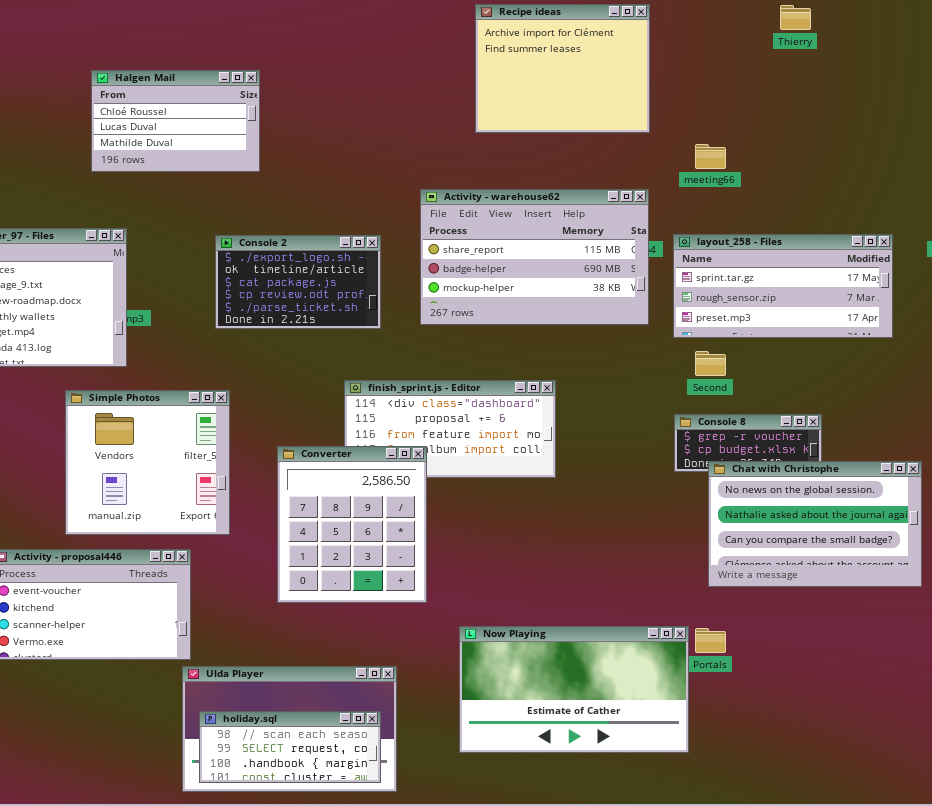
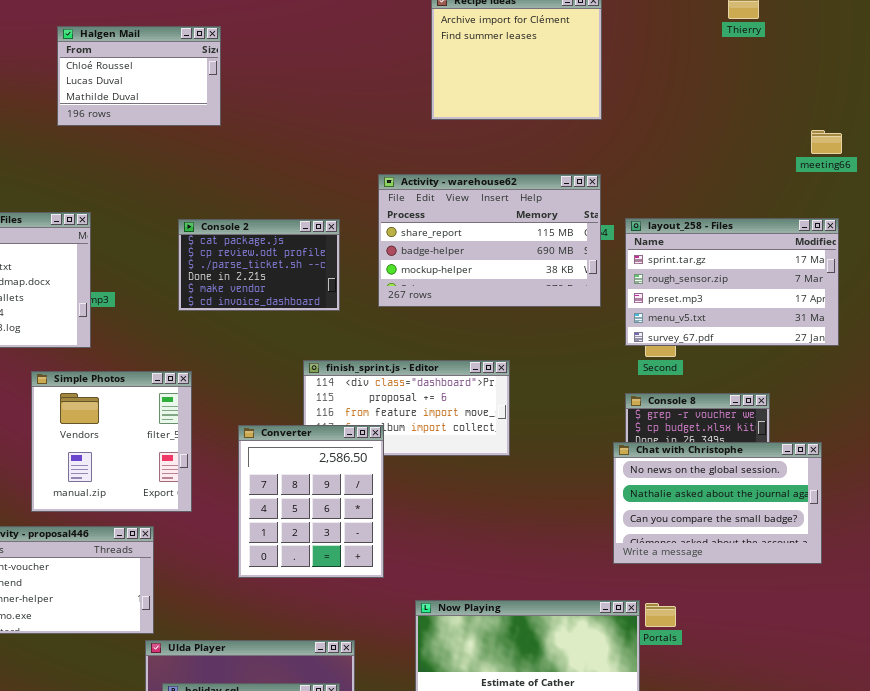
Halgen Mail: [91,70,260,172] -> [57,26,221,126], moved
meeting66: [695,144,726,169] -> [811,130,842,154], moved
layout_258 - Files: [673,234,893,338] -> [625,218,839,346], resized
Console 2: [215,235,381,329] -> [178,219,340,311], scrolled down 2 rows
Chat with Christophe: [708,461,922,587] -> [613,442,822,564], moved

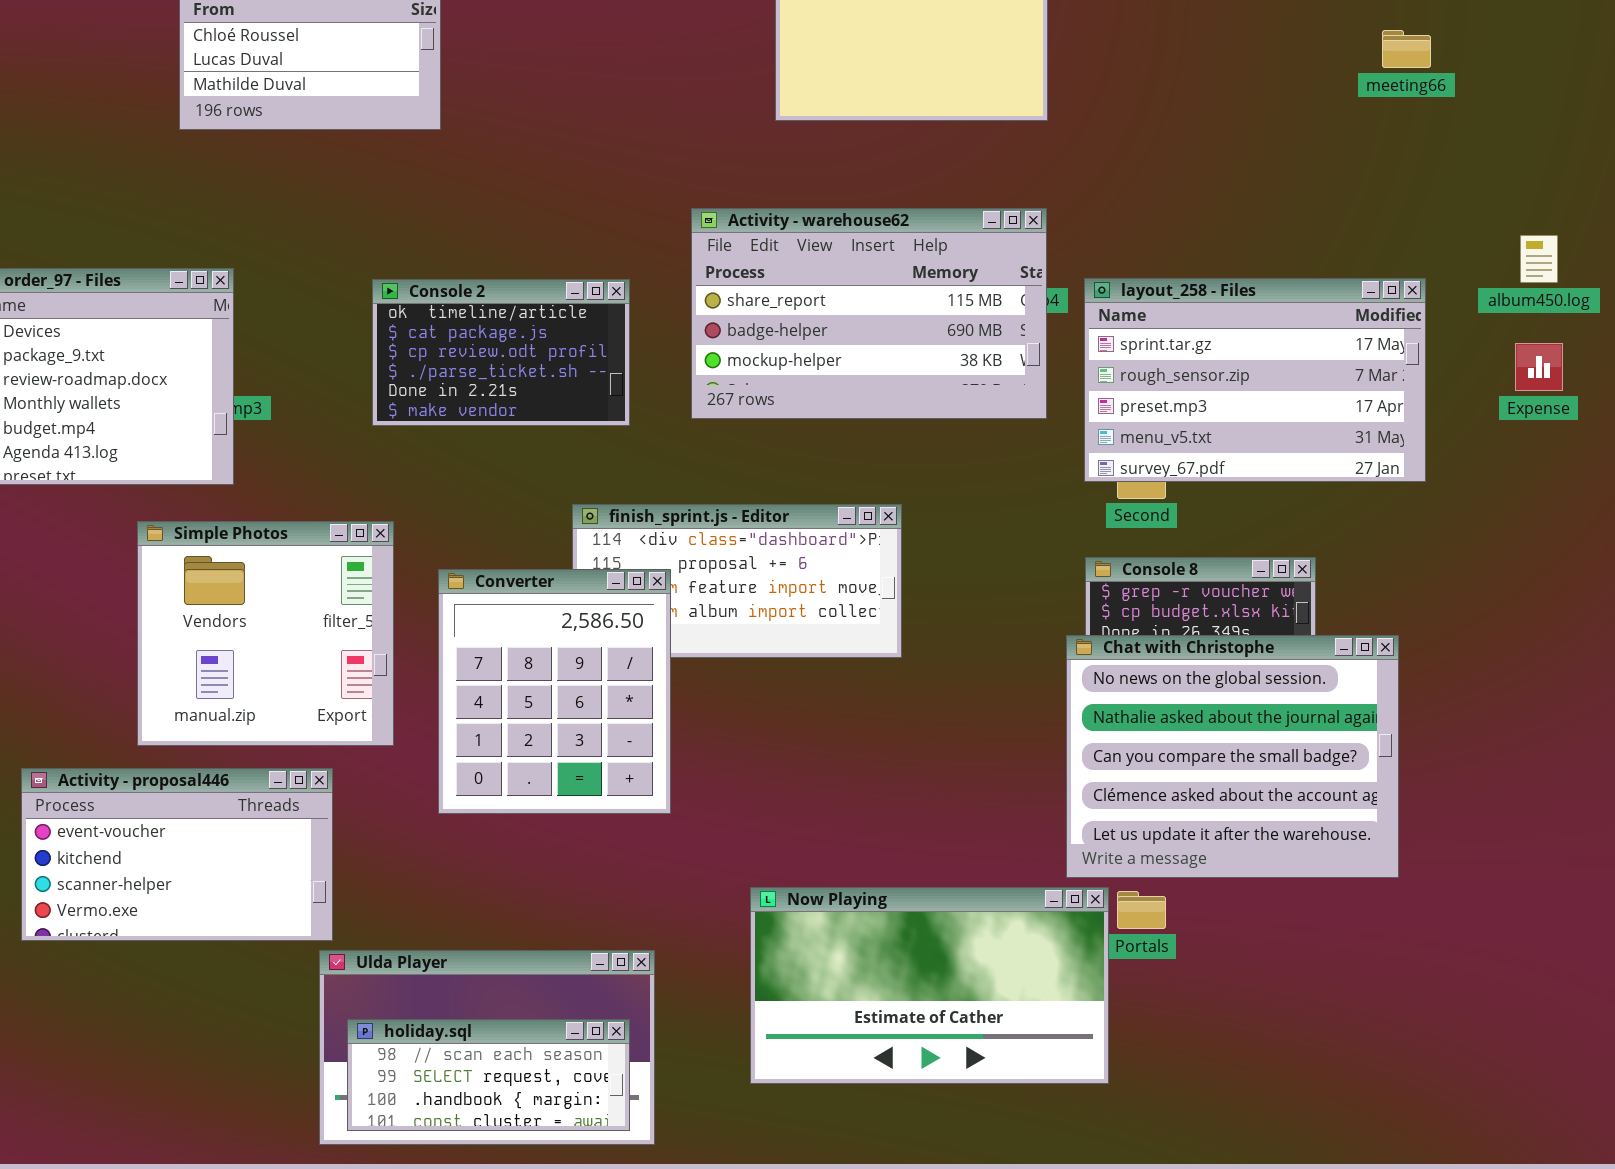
meeting66: [811,130,842,154] -> [1382,30,1431,68], moved
Console 2: [178,219,340,311] -> [372,279,630,426], scrolled up 1 row
Converter: [238,425,384,578] -> [438,569,671,814], moved
Chat with Christophe: [613,442,822,564] -> [1066,635,1399,878], resized

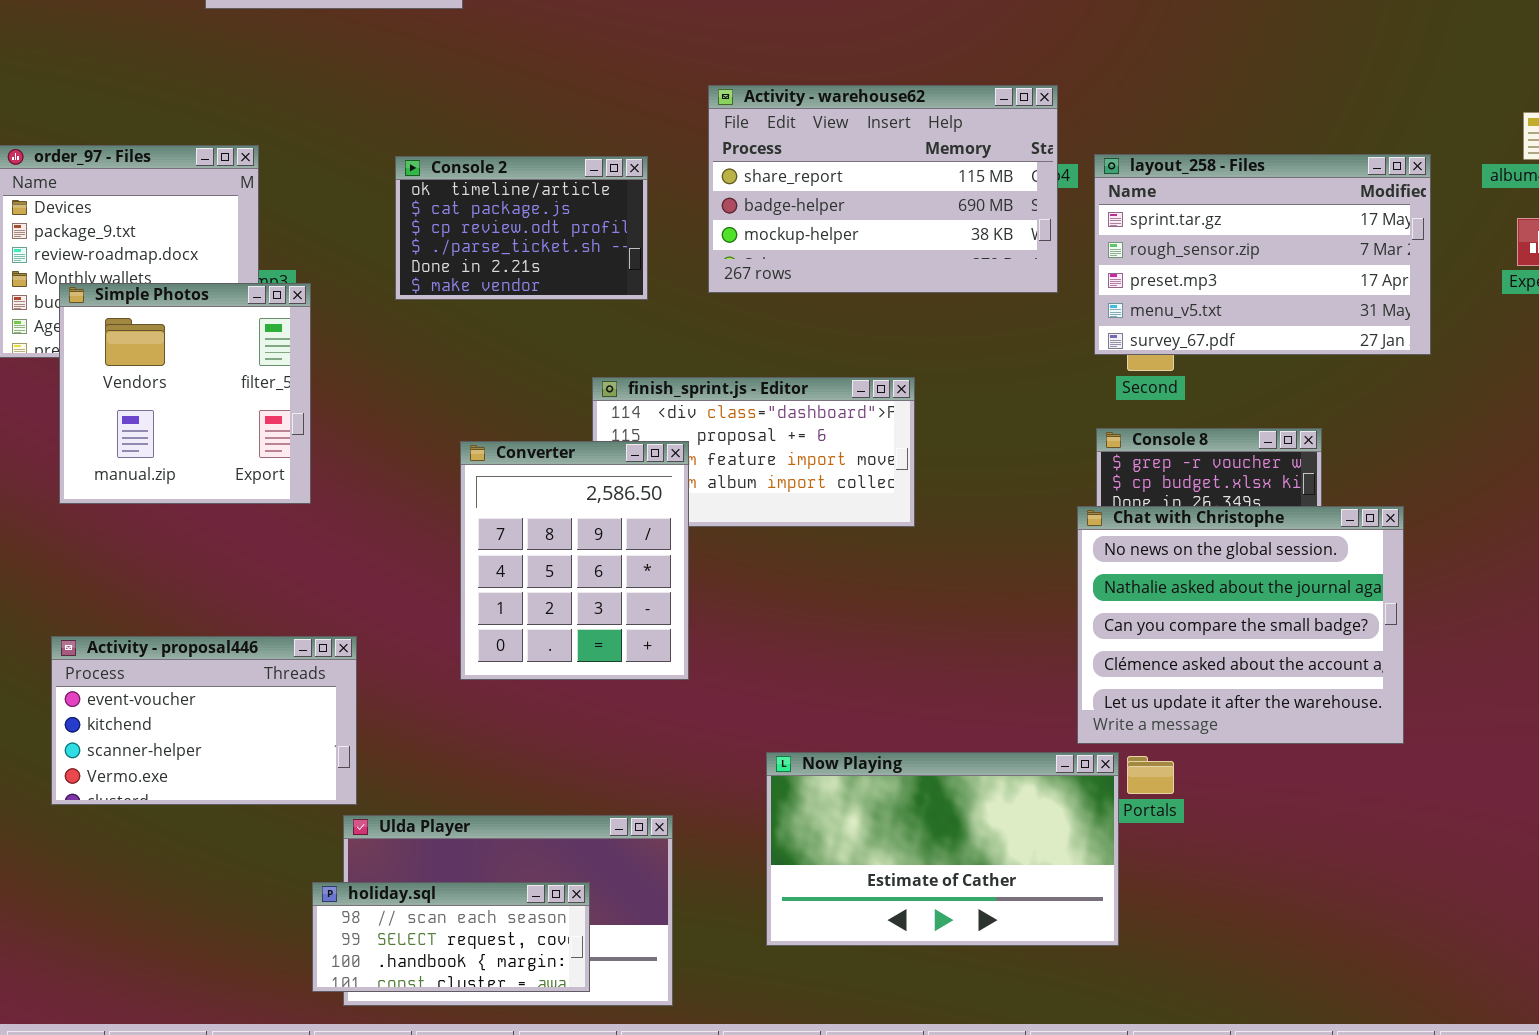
Simple Photos: [137,521,394,746] -> [59,283,311,504], moved
holiday.sql: [347,1019,630,1131] -> [312,882,590,992], moved

